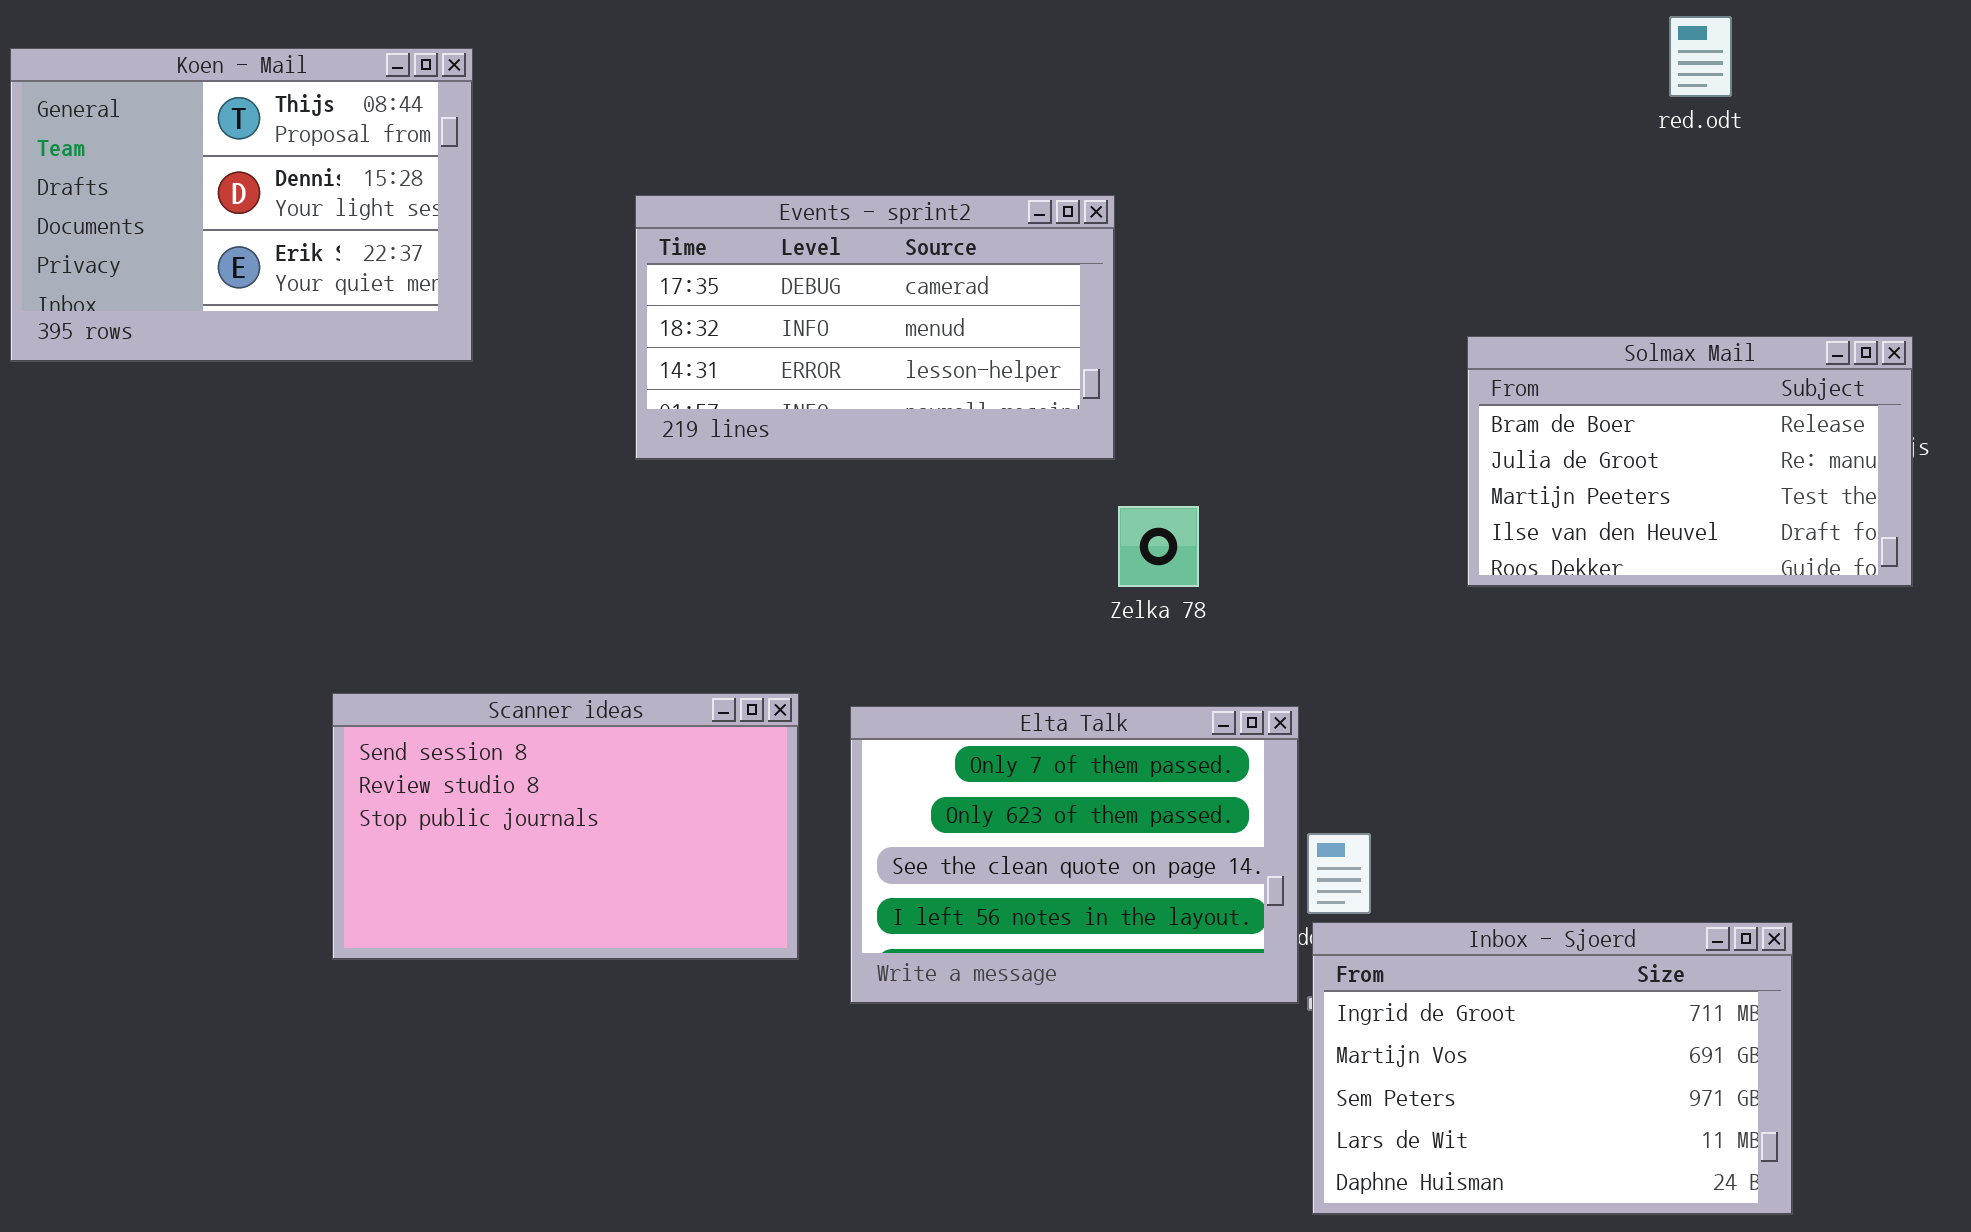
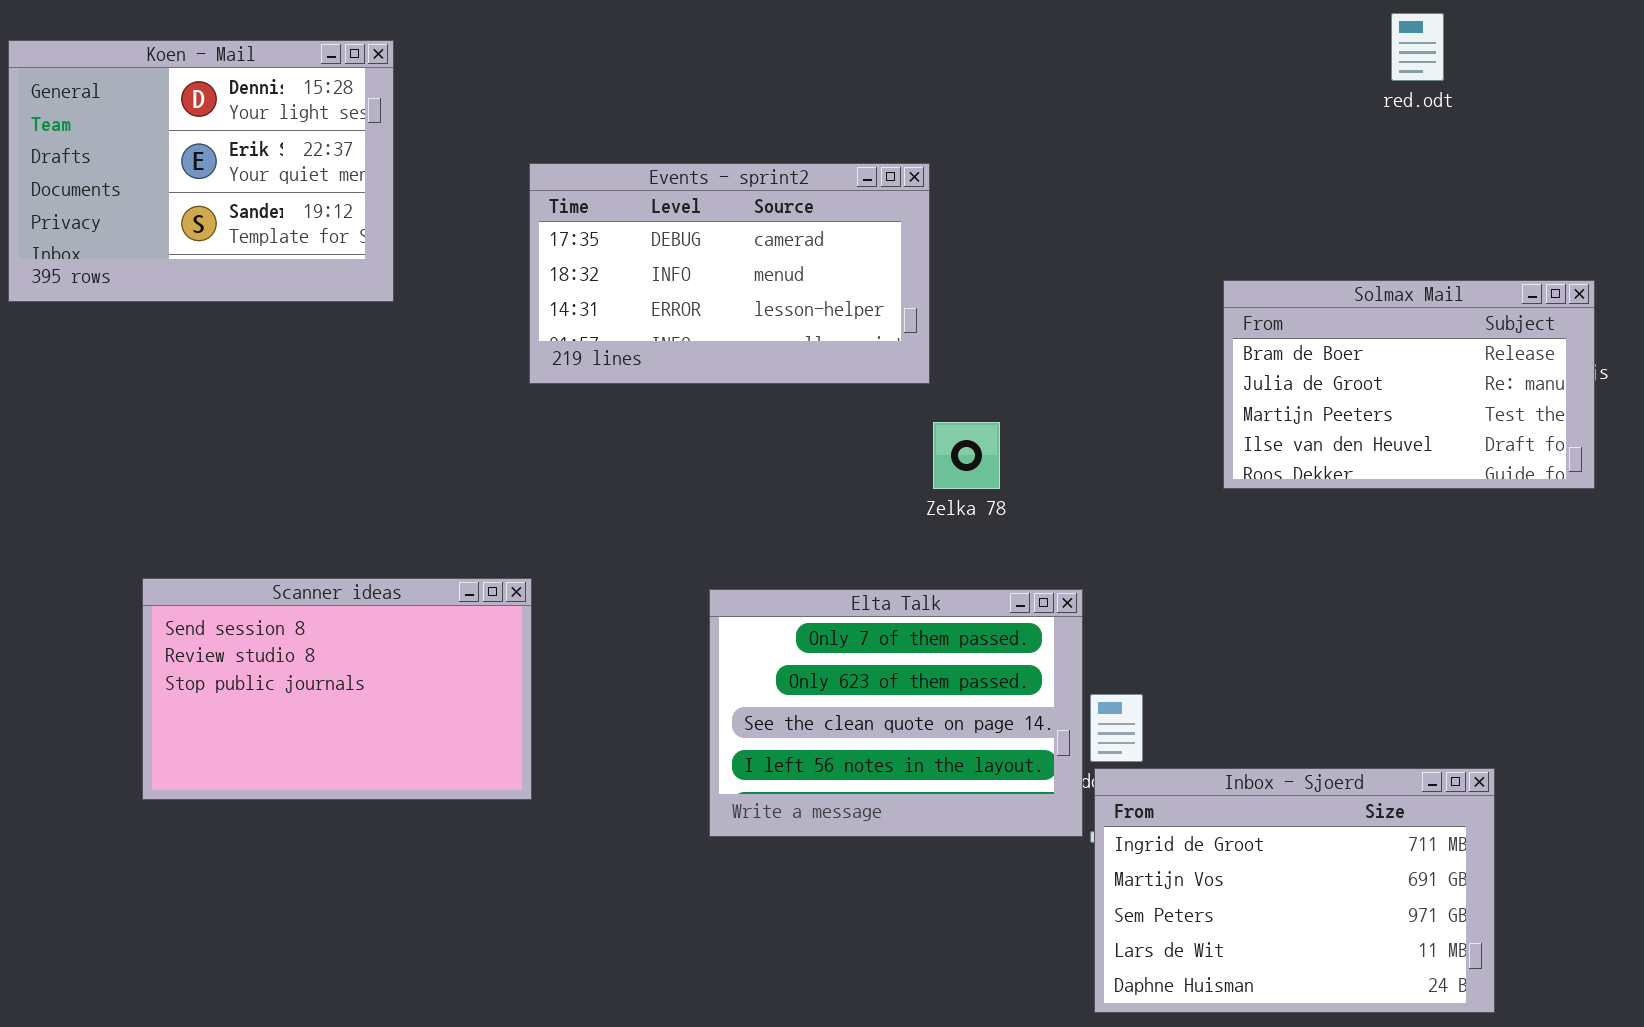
Koen - Mail: [10,48,473,362] -> [8,40,394,302], scrolled down 1 row
Scanner ideas: [332,693,799,960] -> [142,578,532,800], moved

